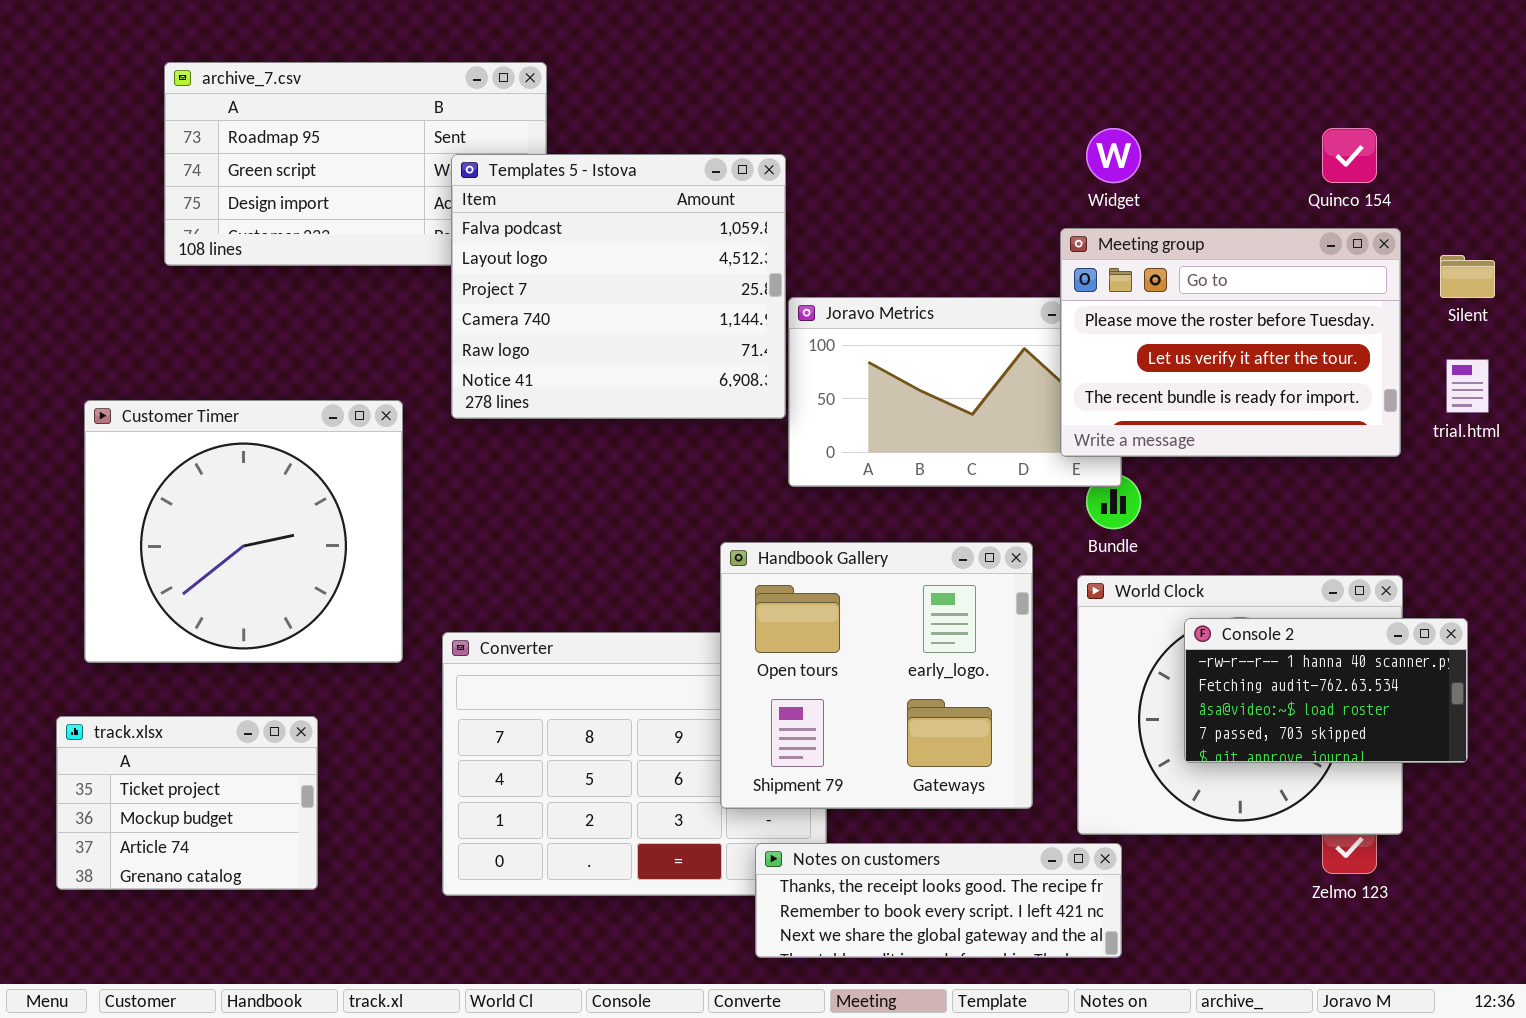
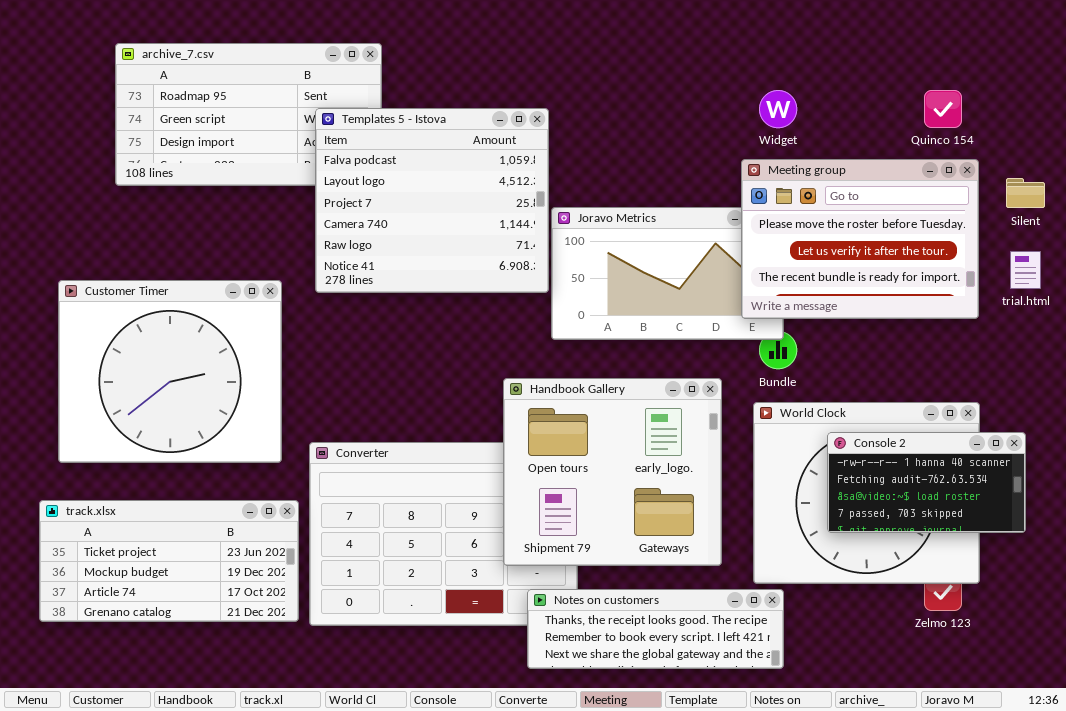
track.xlsx: [56,716,318,890] -> [39,500,299,622], resized

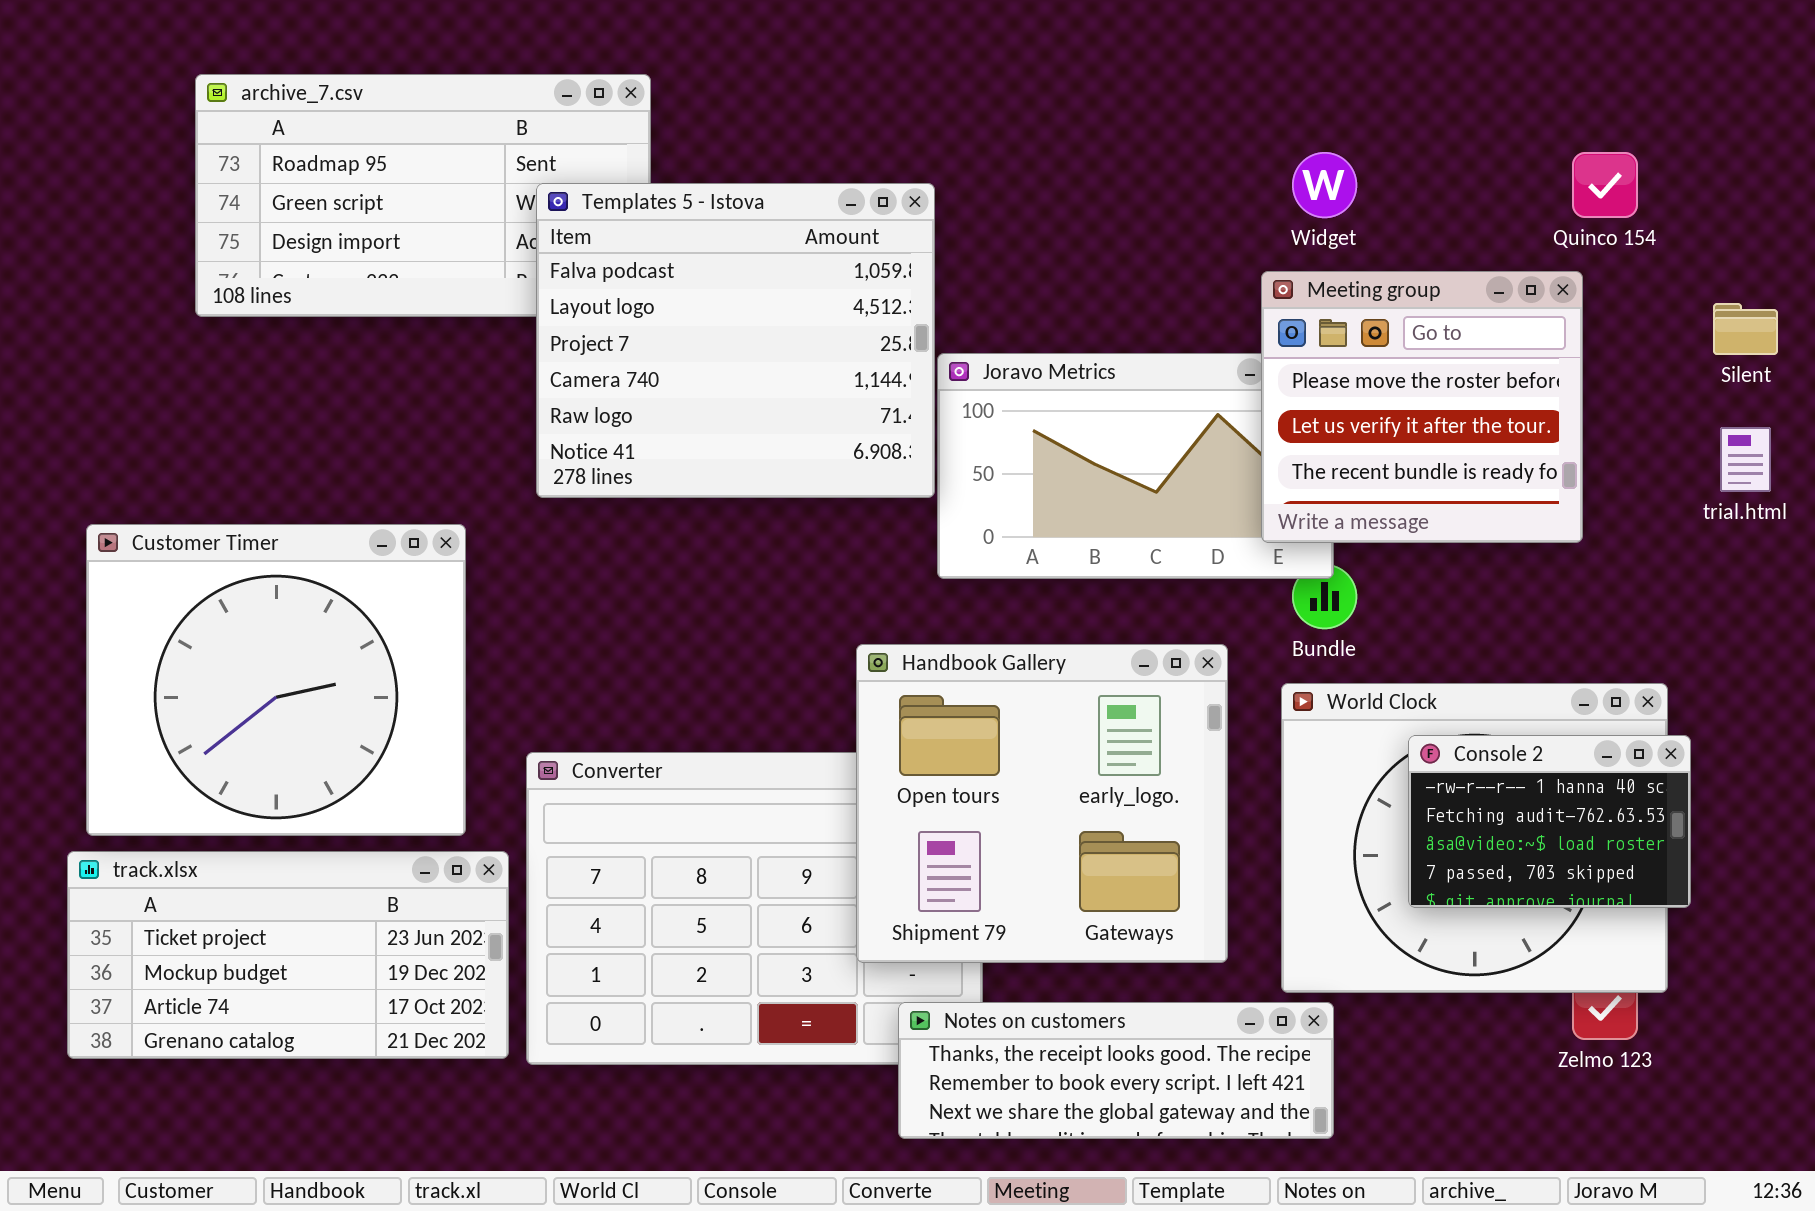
Meeting group: [741,159,979,319] -> [1261,271,1583,543], resized
Customer Timer: [58,280,282,463] -> [86,524,466,836], moved
Console 2: [827,432,1026,533] -> [1408,735,1691,908], resized

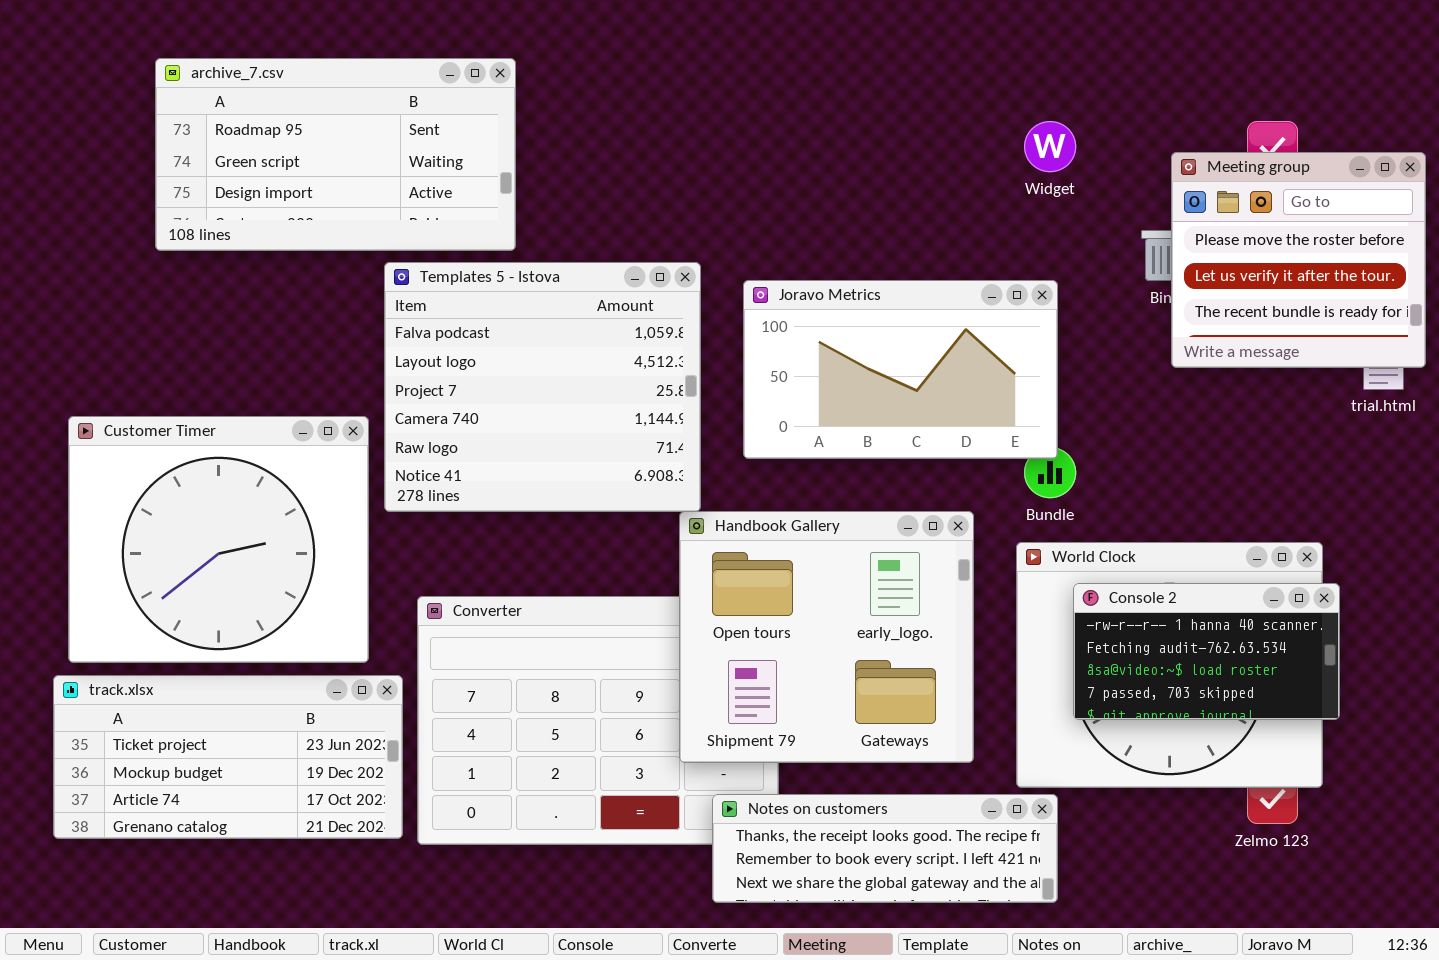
Templates 5 - Istova: [536,183,935,498] -> [384,262,701,512], moved
Meeting group: [1261,271,1583,543] -> [1171,152,1426,368], moved
Console 2: [1408,735,1691,908] -> [1073,583,1340,720], resized

